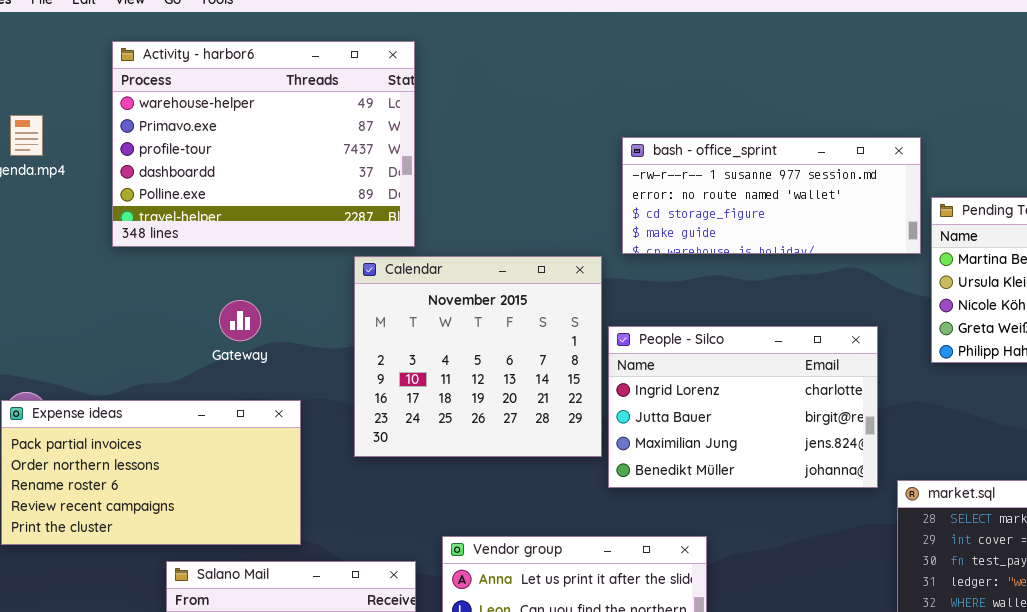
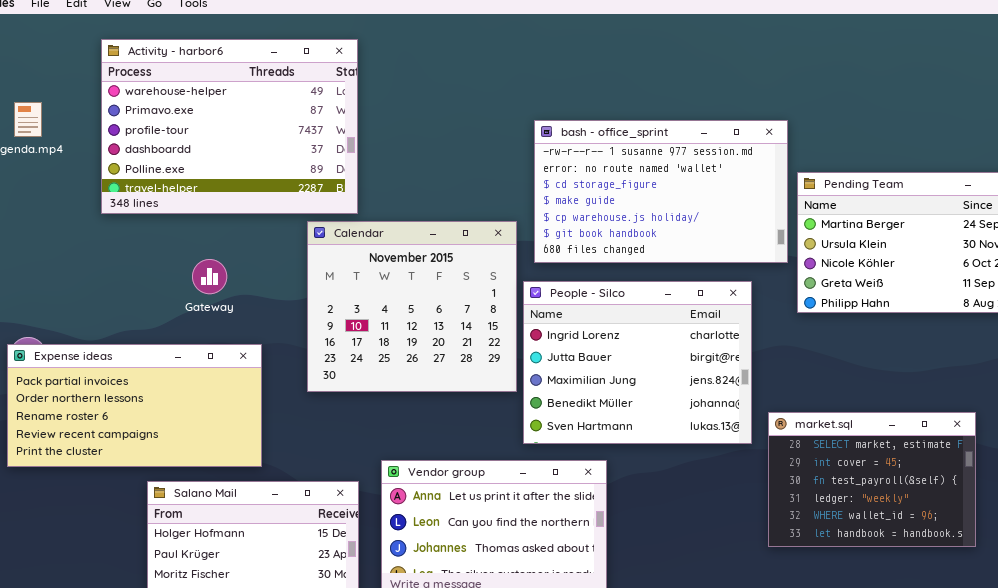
bash - office_sprint: [622,137,921,254] -> [534,120,788,263], resized
People - Silco: [608,326,878,488] -> [523,281,752,444], resized

